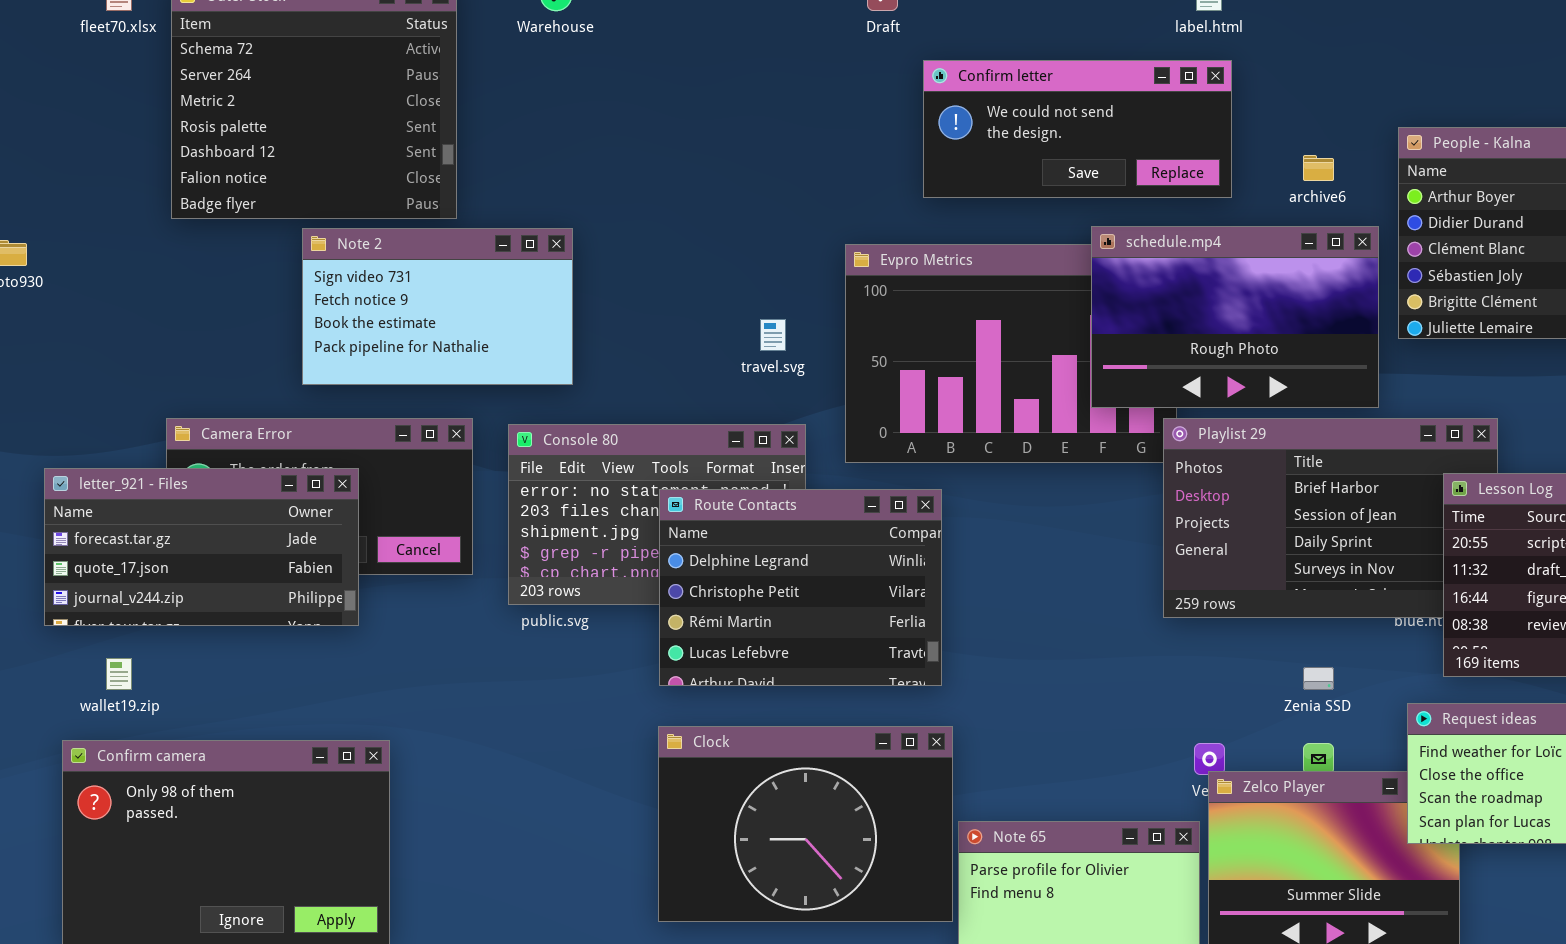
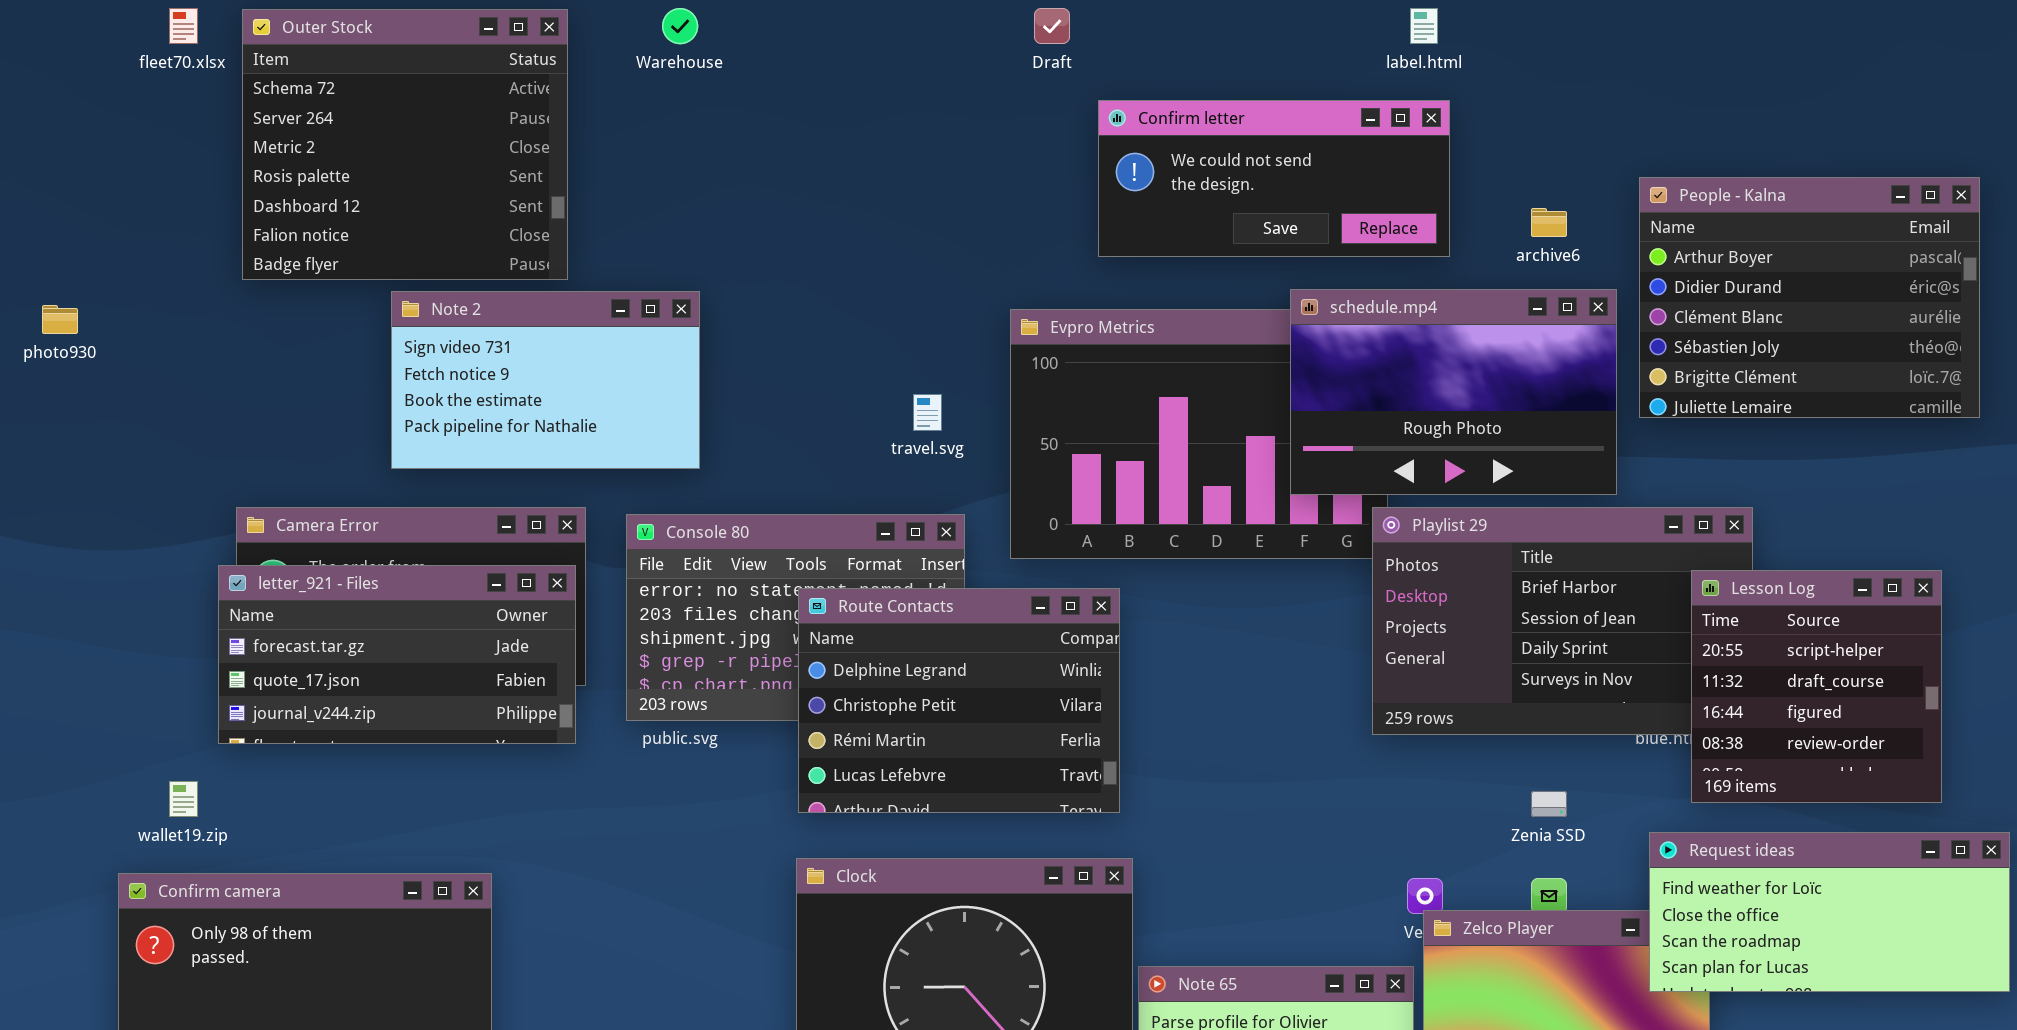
letter_921 - Files: [44,468,359,626] -> [218,565,576,744], moved

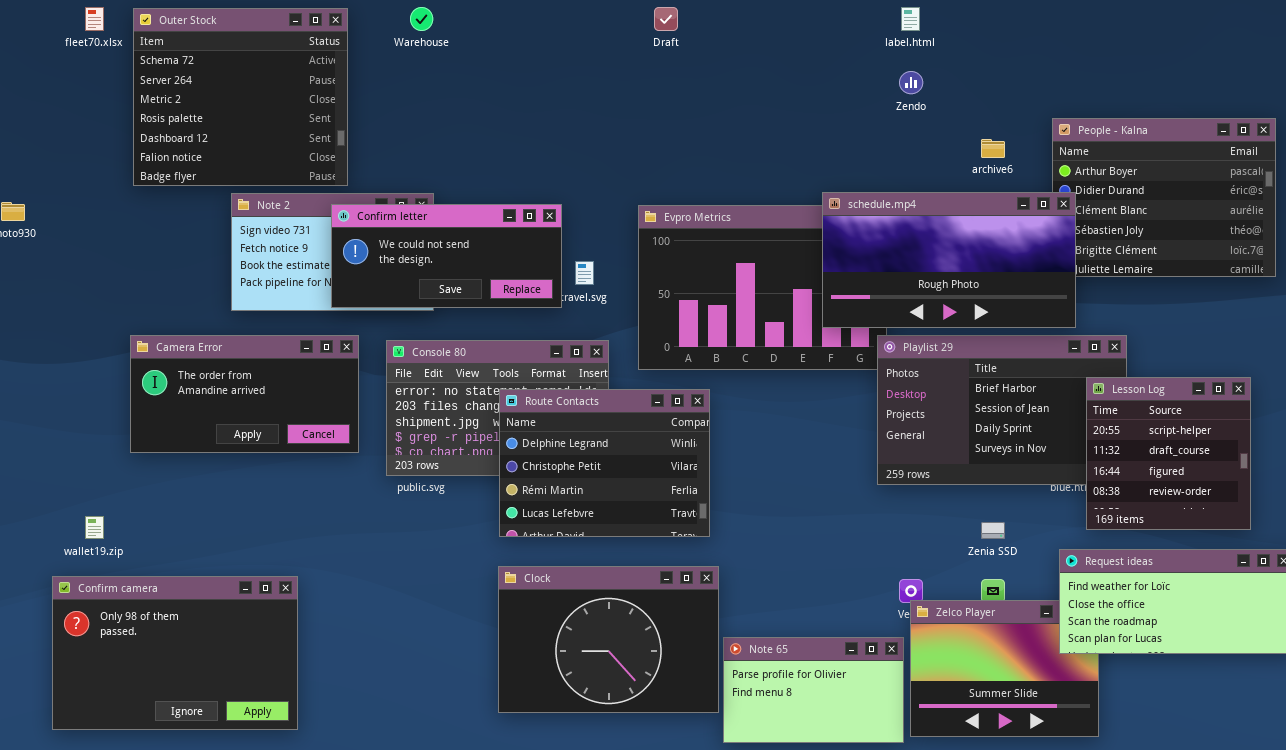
Confirm letter: [1098,100,1450,257] -> [331,204,562,308], moved
schedule.mp4: [1290,289,1617,495] -> [822,192,1076,328], resized
letter_921 - Files: [218,565,576,744] -> none, closed

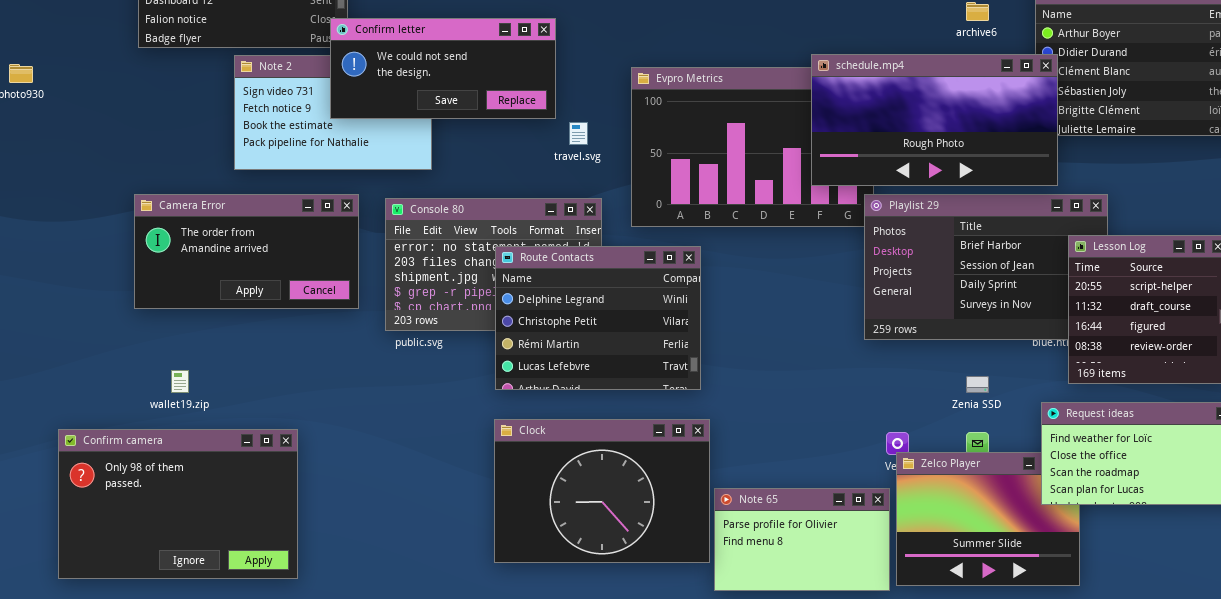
Confirm letter: [331,204,562,308] -> [330,18,556,119], moved
wallet19.zip: [85,516,104,539] -> [171,370,189,393], moved

